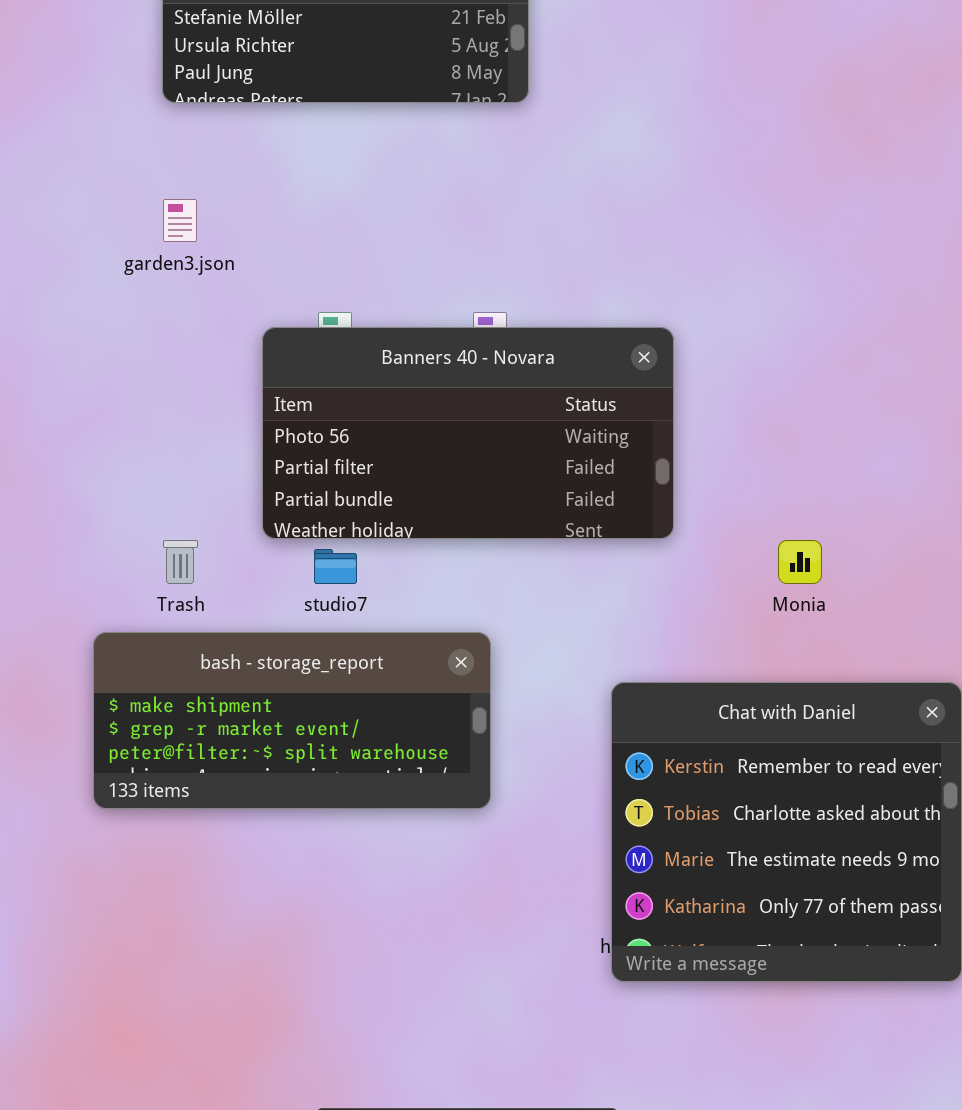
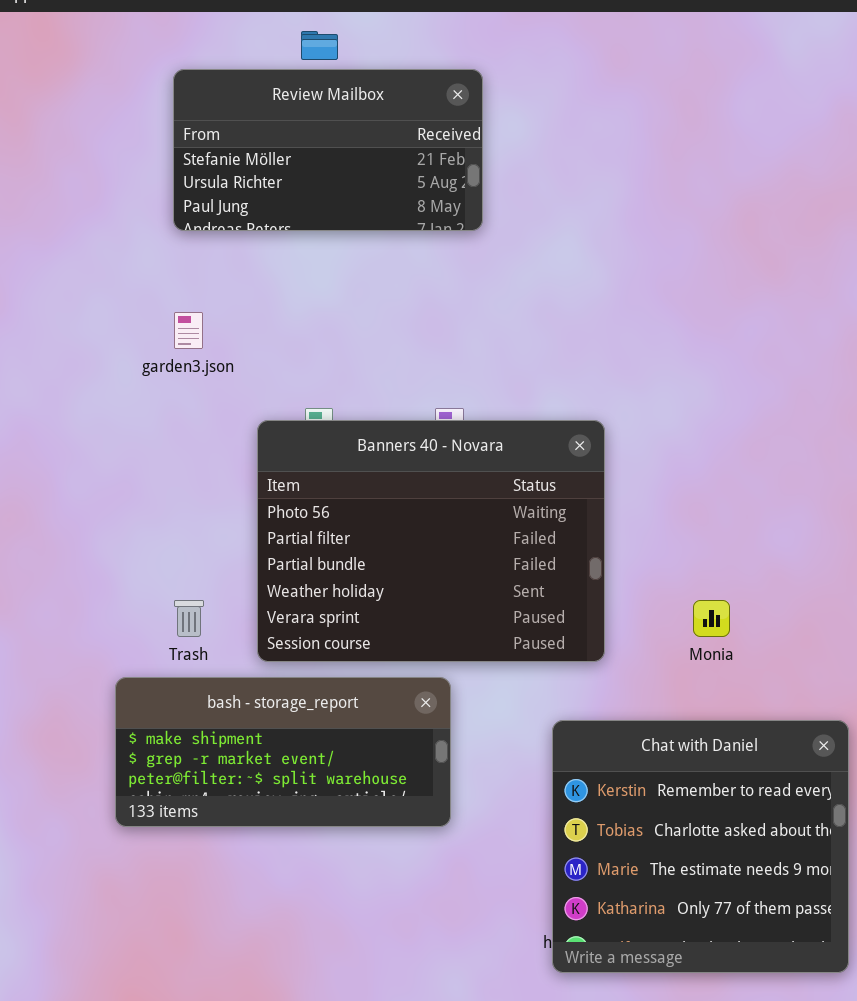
Banners 40 - Novara: [262,327,674,539] -> [257,420,605,662], resized

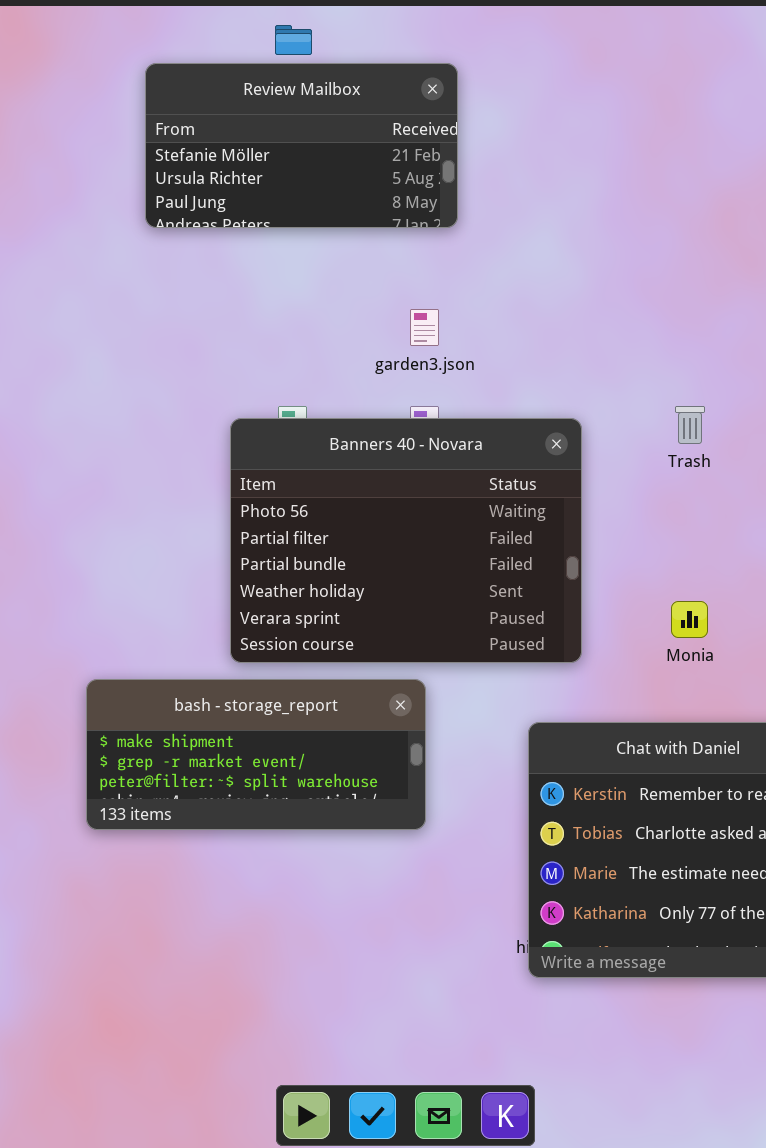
garden3.json: [174,312,203,349] -> [410,309,439,346], moved
Trash: [174,600,204,637] -> [675,406,705,444], moved

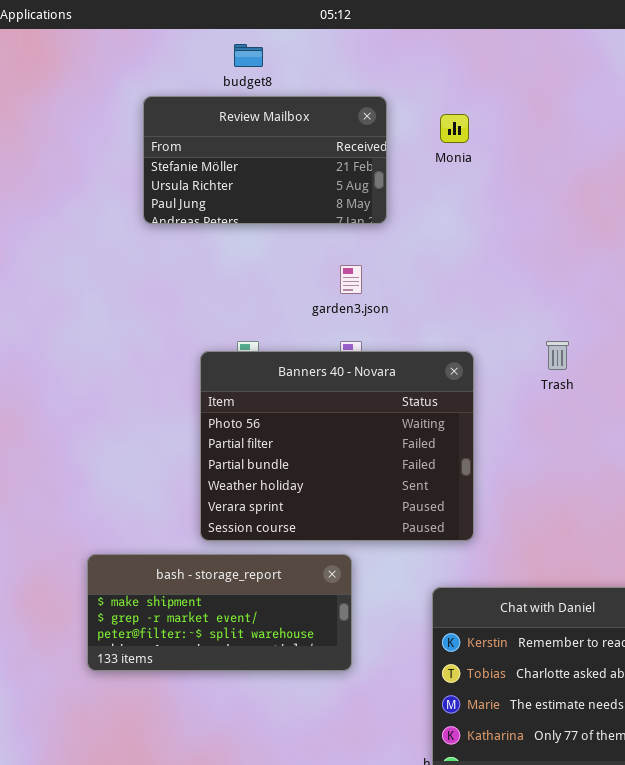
Review Mailbox: [145,63,458,228] -> [143,96,387,224], moved
Monia: [671,601,708,638] -> [440,114,469,143], moved

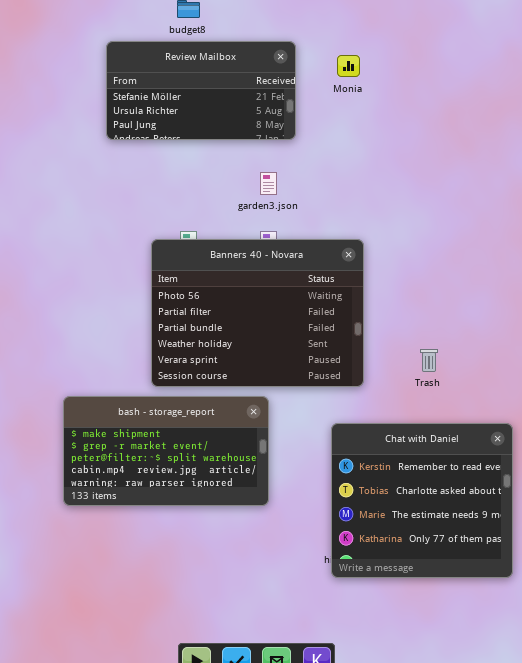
Trash: [546,341,569,370] -> [420,349,438,372], moved
bash - storage_report: [87,554,352,671] -> [63,396,269,506], resized

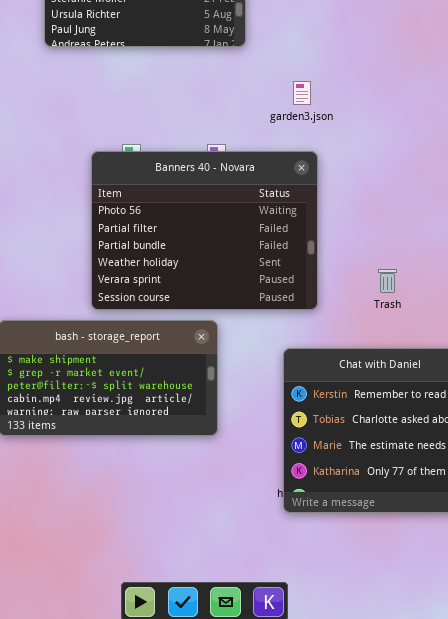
garden3.json: [260,172,277,195] -> [293,81,311,105], moved

